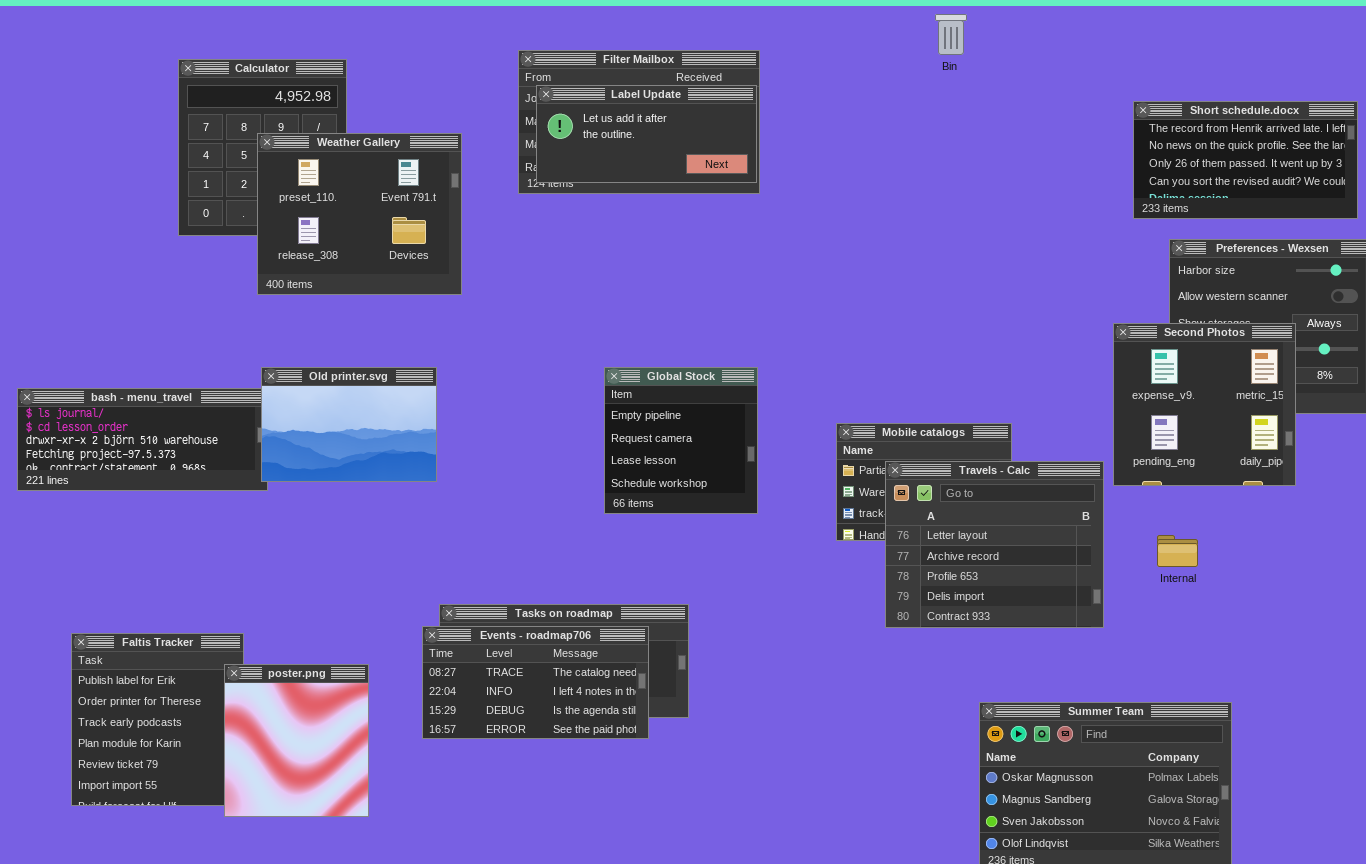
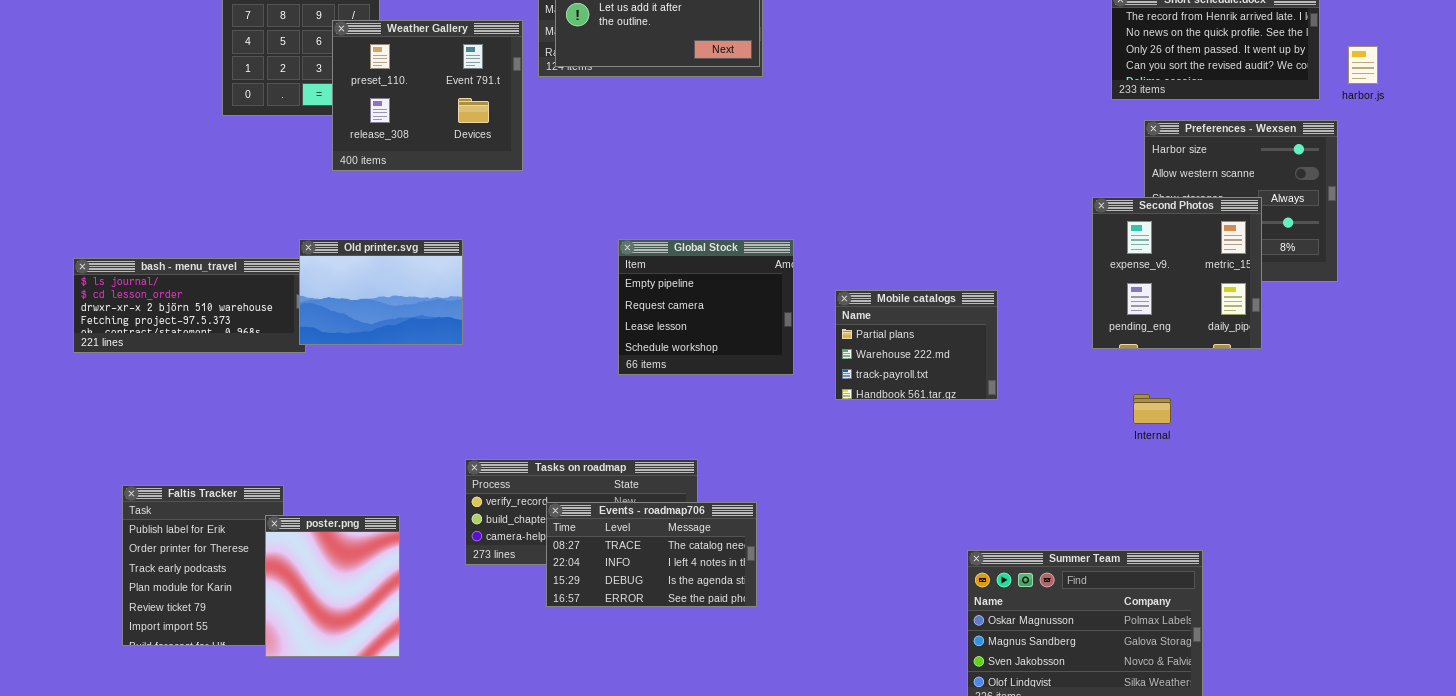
Weather Gallery: [257,133,462,295] -> [332,20,523,171], moved
Global Stock: [604,367,758,514] -> [618,239,794,375], resized
Travels - Calc: [885,461,1104,628] -> none, closed
Events - roadmap706: [422,626,649,739] -> [546,502,757,607], moved

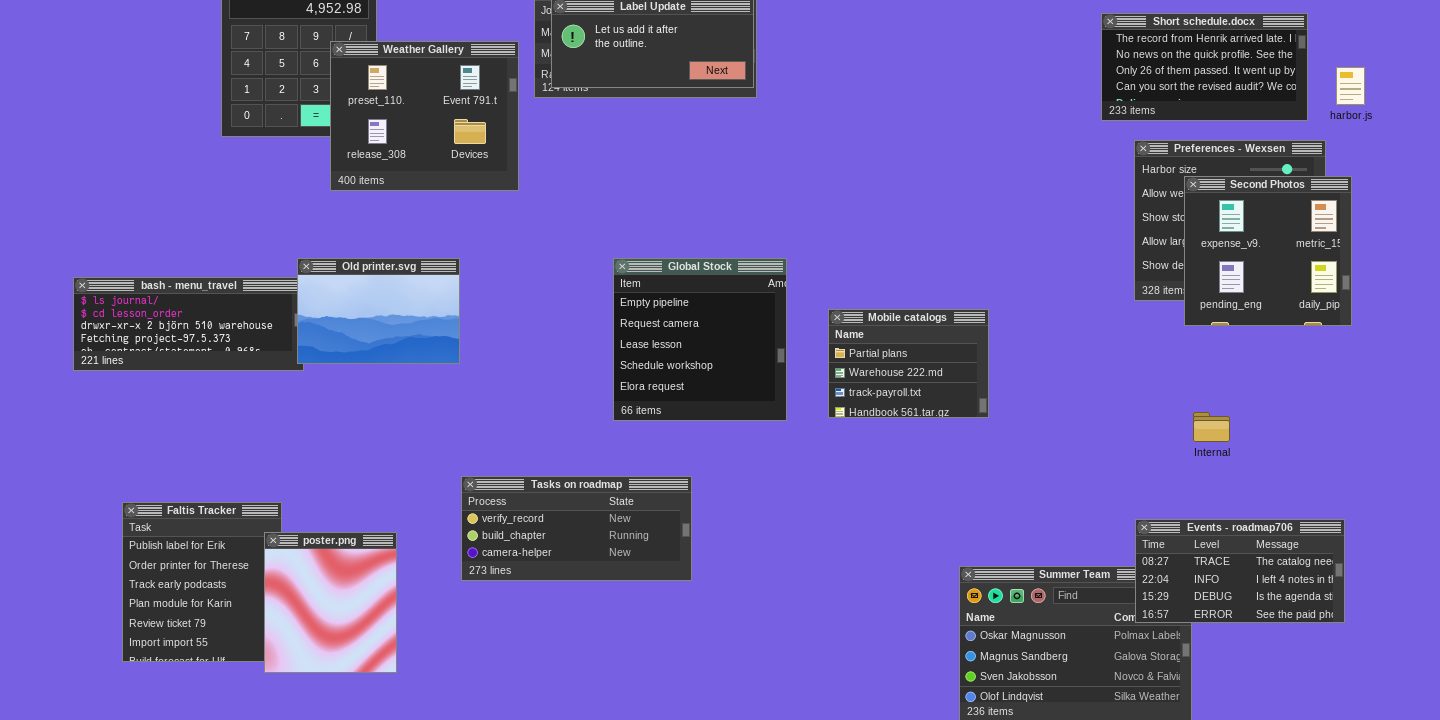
Second Photos: [1092,197,1262,349] -> [1184,176,1352,326], moved
Global Stock: [618,239,794,375] -> [613,258,787,421], resized
Internal: [1133,394,1171,424] -> [1193,412,1230,442], moved
Events - roadmap706: [546,502,757,607] -> [1135,519,1345,623], moved

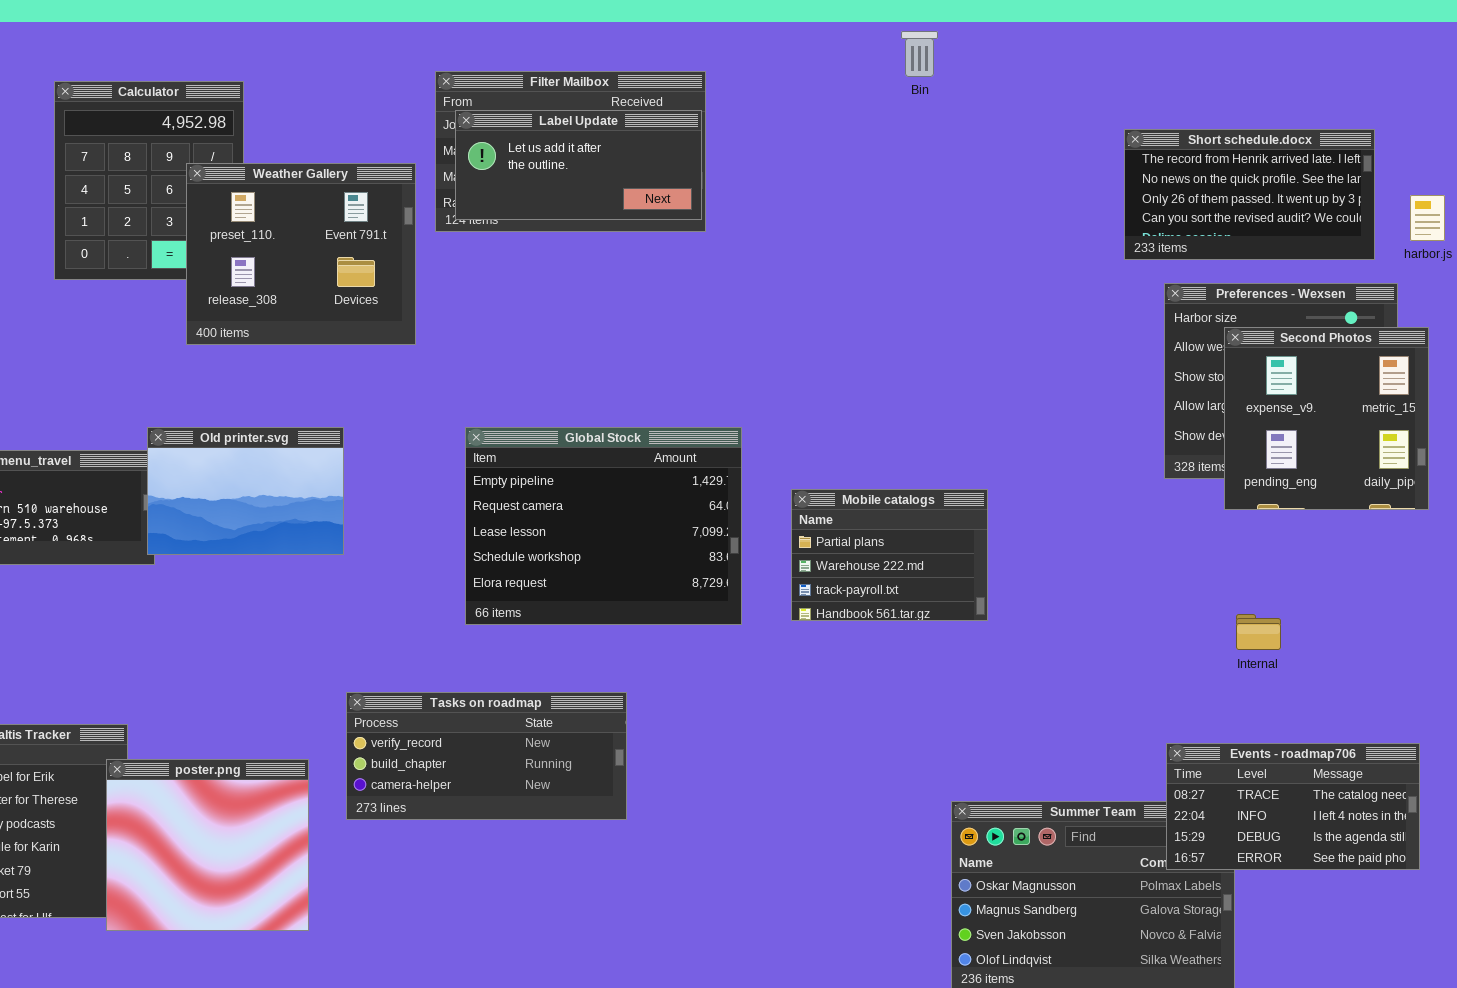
Global Stock: [613,258,787,421] -> [465,427,742,625], resized
poster.png: [264,532,397,673] -> [106,759,309,931], resized

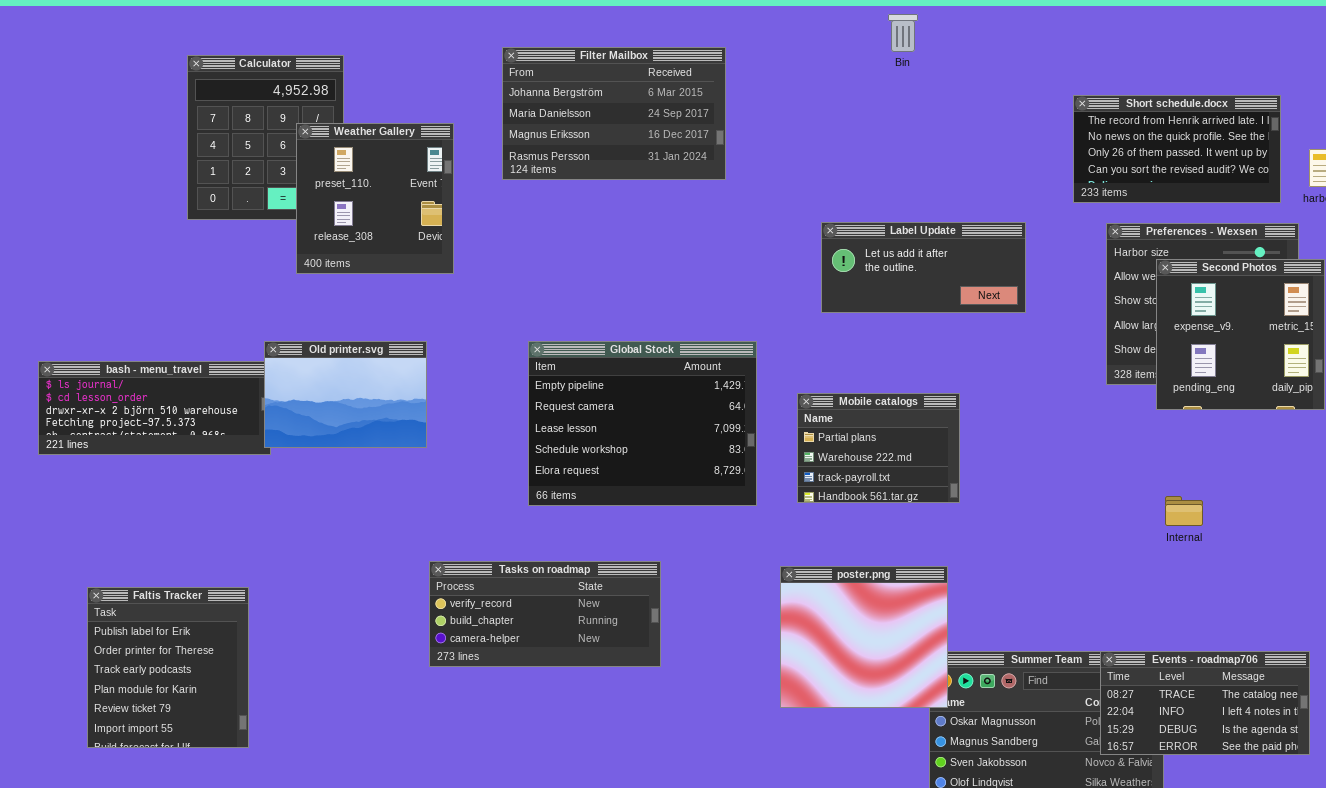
Label Update: [455,110,702,220] -> [821,222,1026,313], moved
Weather Gallery: [186,163,416,345] -> [296,123,454,274], resized
Events - roadmap706: [1166,743,1420,870] -> [1100,651,1310,755], moved
poster.png: [106,759,309,931] -> [780,566,948,708], moved

